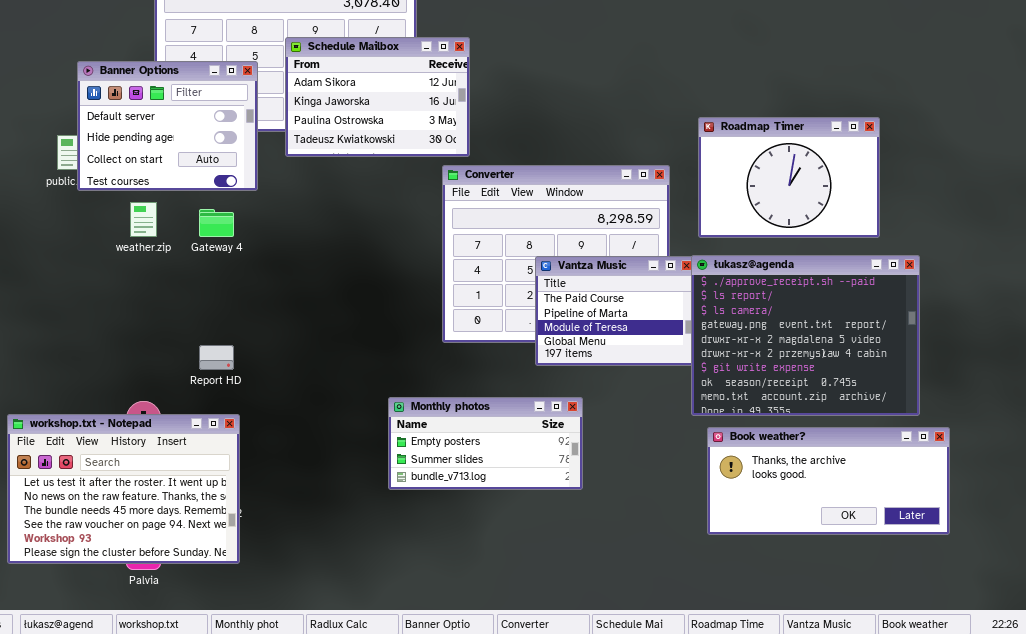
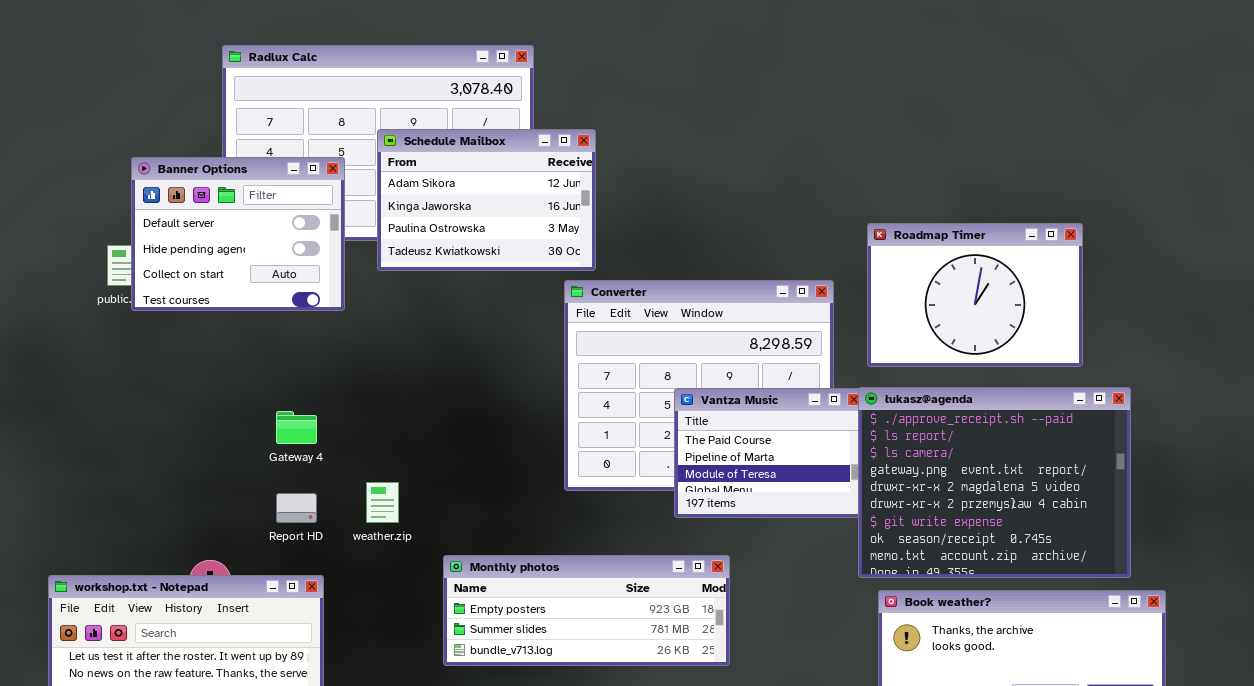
weather.zip: [130,202,157,237] -> [366,482,399,523], moved
Gateway 4: [199,209,234,237] -> [276,411,317,444], moved
Monthly photos: [388,397,583,490] -> [443,555,730,666], resized

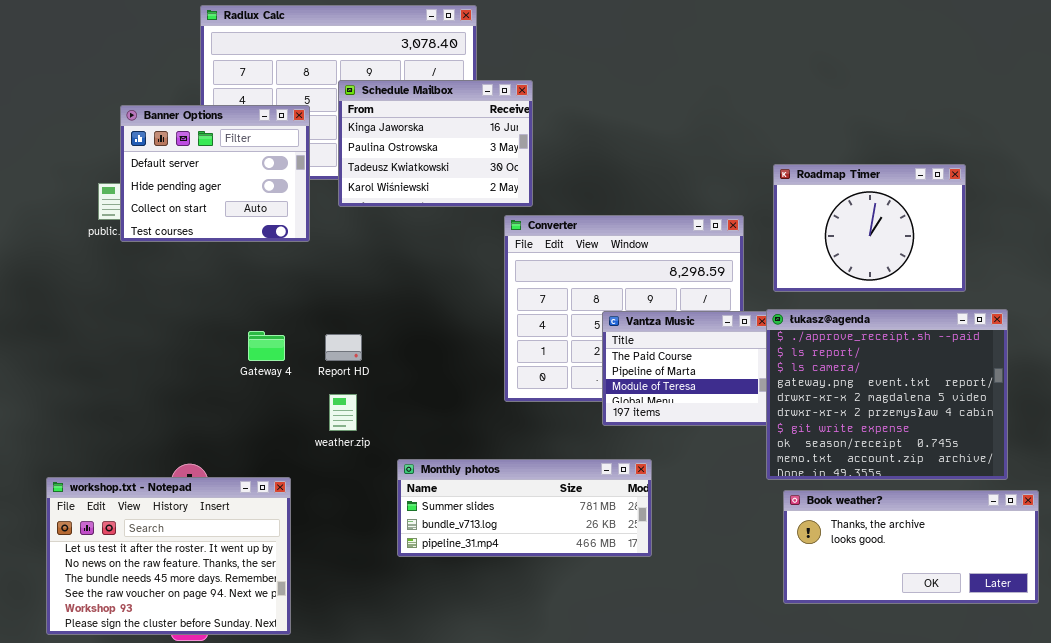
Schedule Mailbox: [377,129,596,271] -> [338,80,533,207], scrolled down 1 row
Report HD: [276,493,317,523] -> [325,334,362,361], moved
Monthly photos: [443,555,730,666] -> [397,459,652,557], scrolled down 1 row

